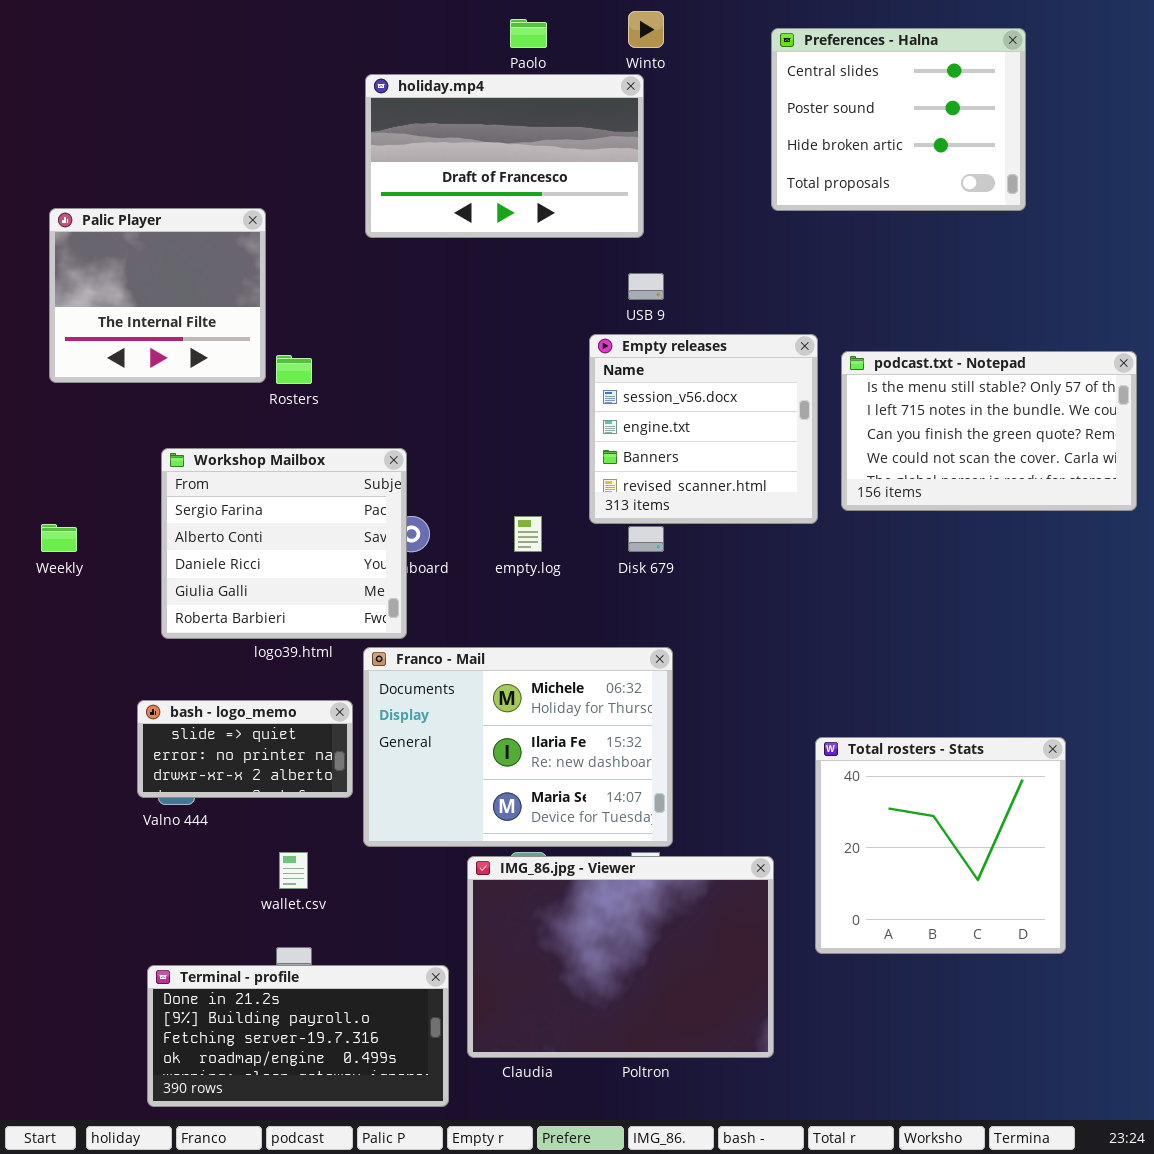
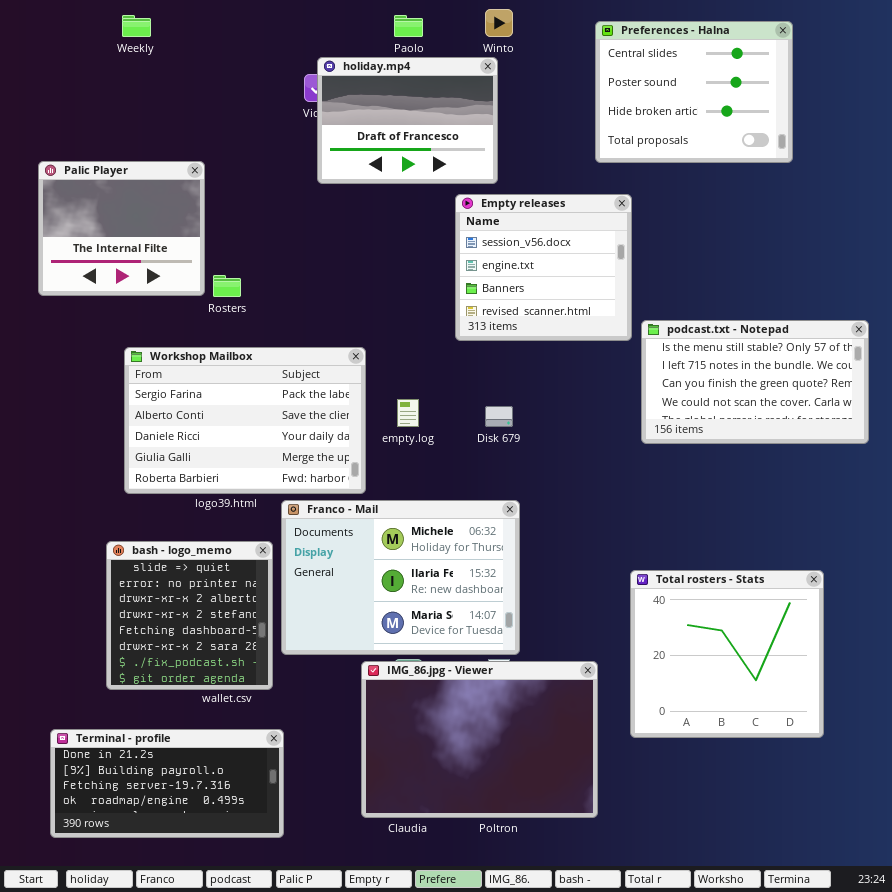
holiday.mp4: [365,74,644,238] -> [317,57,498,184], resized
Empty releases: [589,334,818,524] -> [455,194,632,341], moved
podcast.txt - Notepad: [841,351,1137,511] -> [641,320,869,444], moved
Workshop Mailbox: [161,448,407,639] -> [124,347,366,494], resized
Weekly: [41,524,77,552] -> [122,15,151,37], moved
bash - logo_memo: [137,700,353,798] -> [106,541,273,690], resized
Terminal - profile: [147,965,449,1107] -> [50,729,284,838], moved

